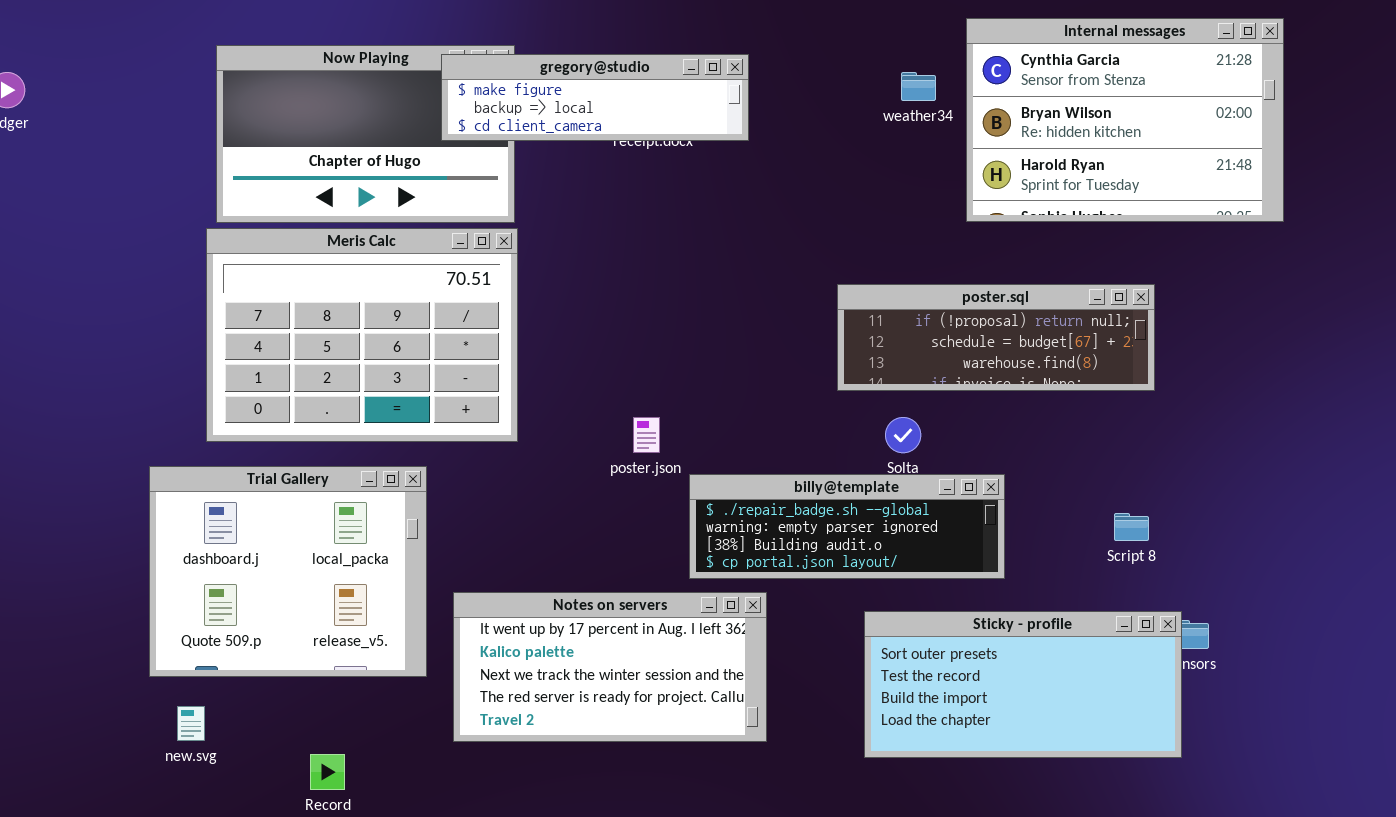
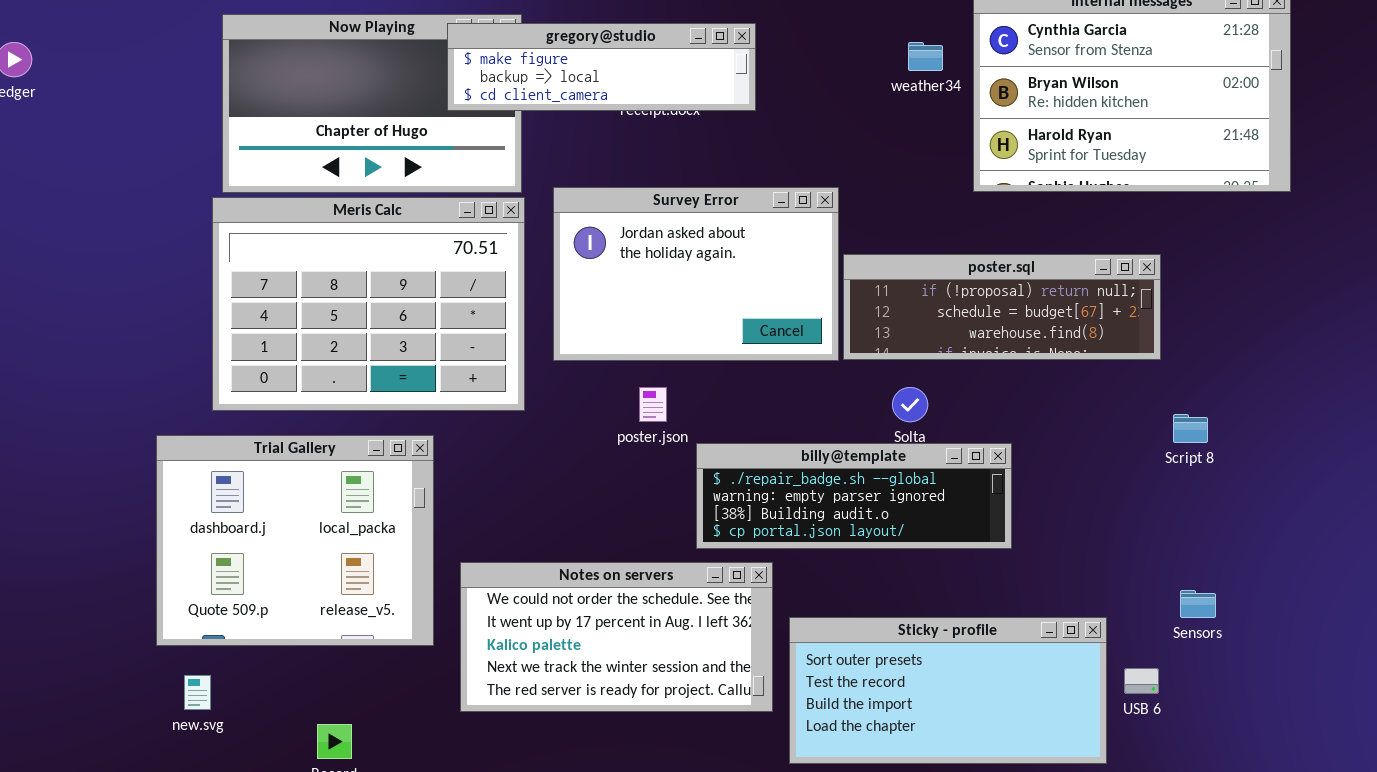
Survey Error: none -> [553,187,839,361], opened
Script 8: [1114,513,1149,541] -> [1173,414,1208,443], moved
Notes on servers: [453,592,767,742] -> [460,562,773,712], scrolled up 1 row
Sticky - profile: [864,611,1182,758] -> [789,617,1107,764], moved

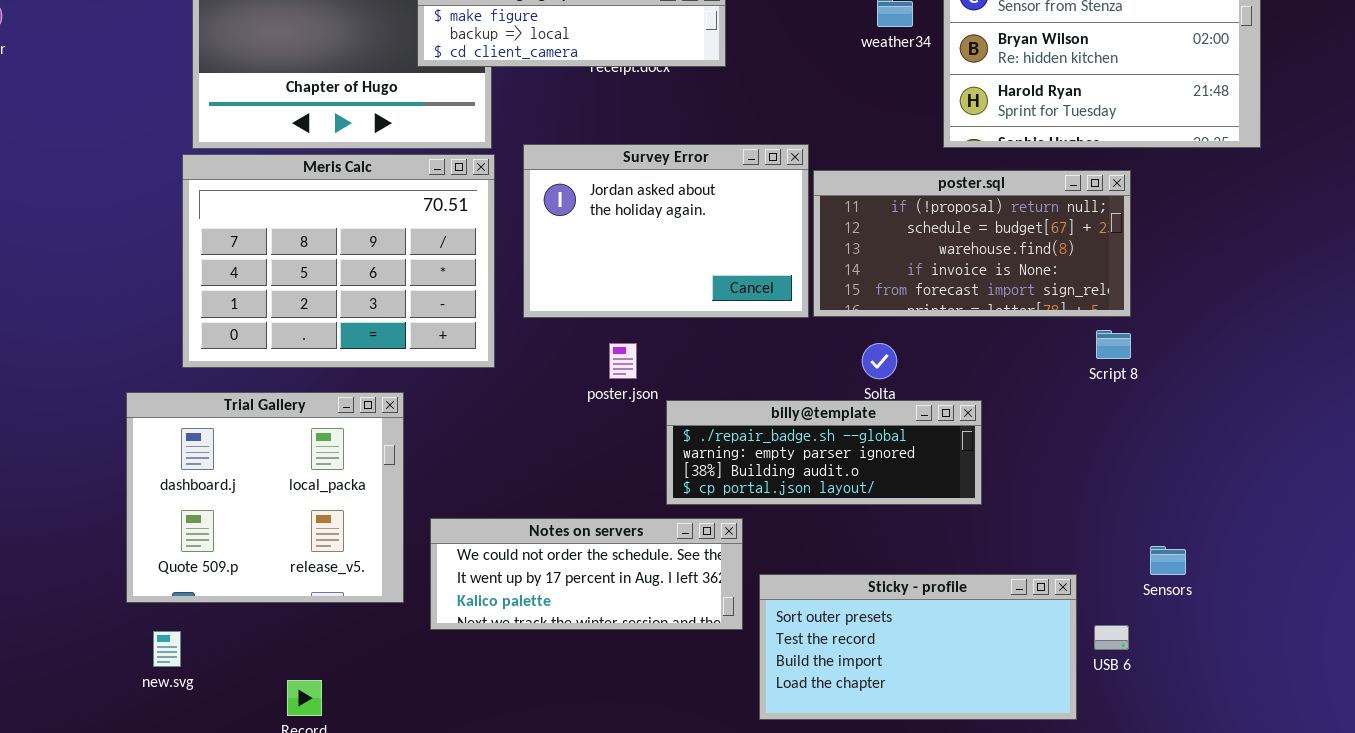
poster.sql: [843,254,1161,360] -> [813,170,1131,317], resized
Script 8: [1173,414,1208,443] -> [1096,330,1131,359], moved
Notes on servers: [460,562,773,712] -> [430,518,743,630], resized

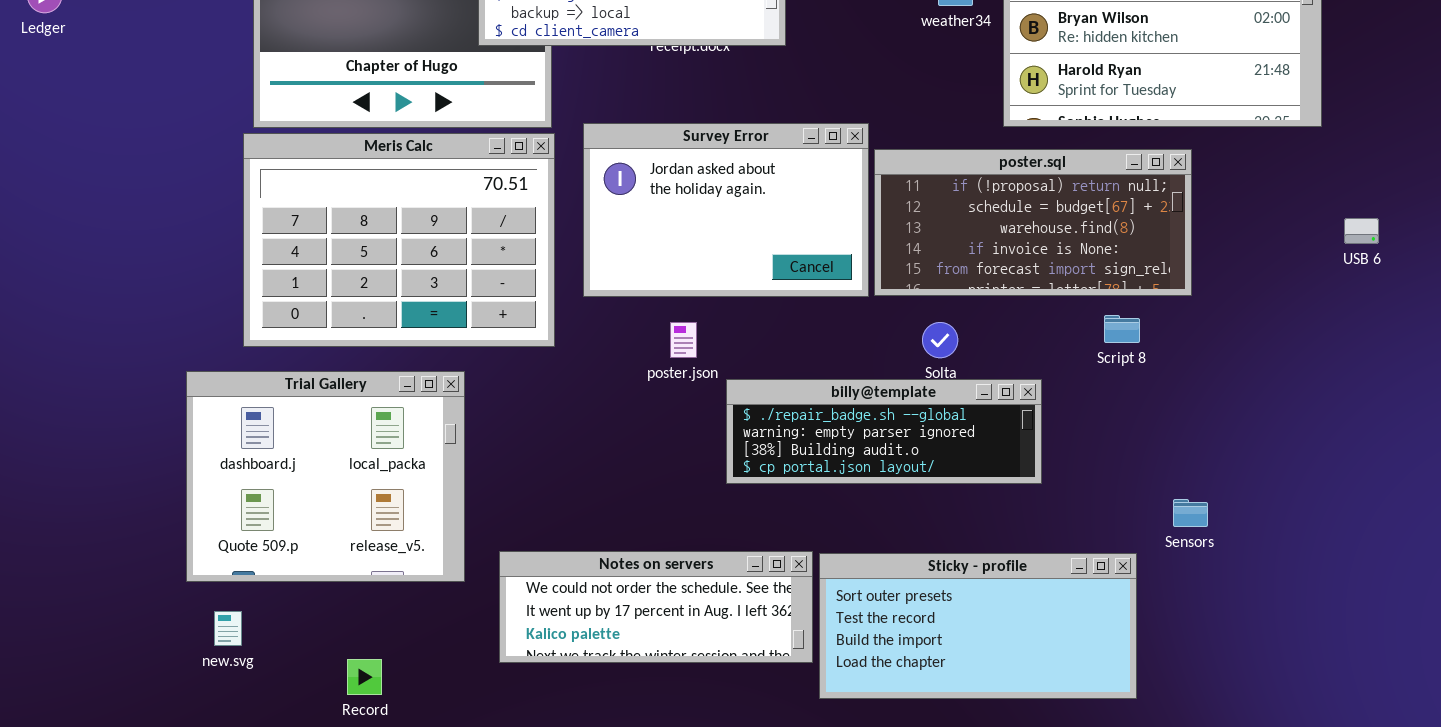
Script 8: [1096,330,1131,359] -> [1104,315,1140,343], moved
Notes on servers: [430,518,743,630] -> [499,551,813,663], moved
Sensors: [1150,546,1186,575] -> [1173,499,1208,527], moved
USB 6: [1094,625,1129,650] -> [1344,218,1379,244], moved

